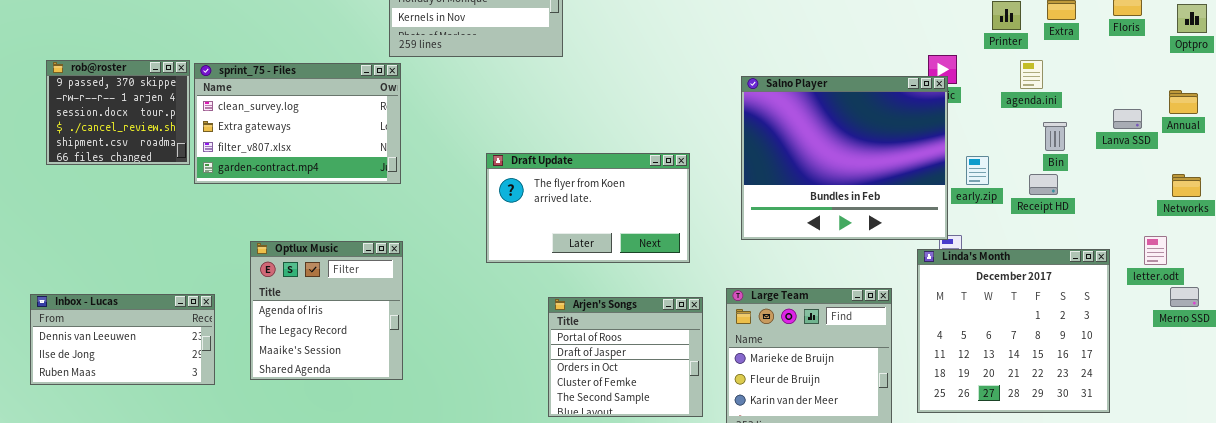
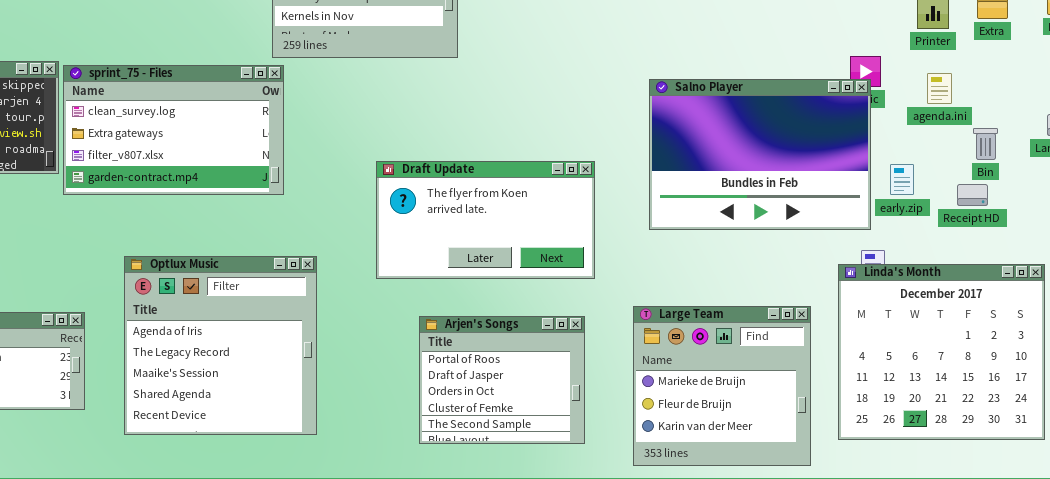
agenda.ini: [1020,60,1043,89] -> [927,73,952,104], moved
Salno Player: [741,76,948,240] -> [649,79,871,230], resized
Optlux Music: [250,241,403,380] -> [124,256,317,435], resized
Arjen's Songs: [548,297,703,417] -> [419,316,585,444], moved

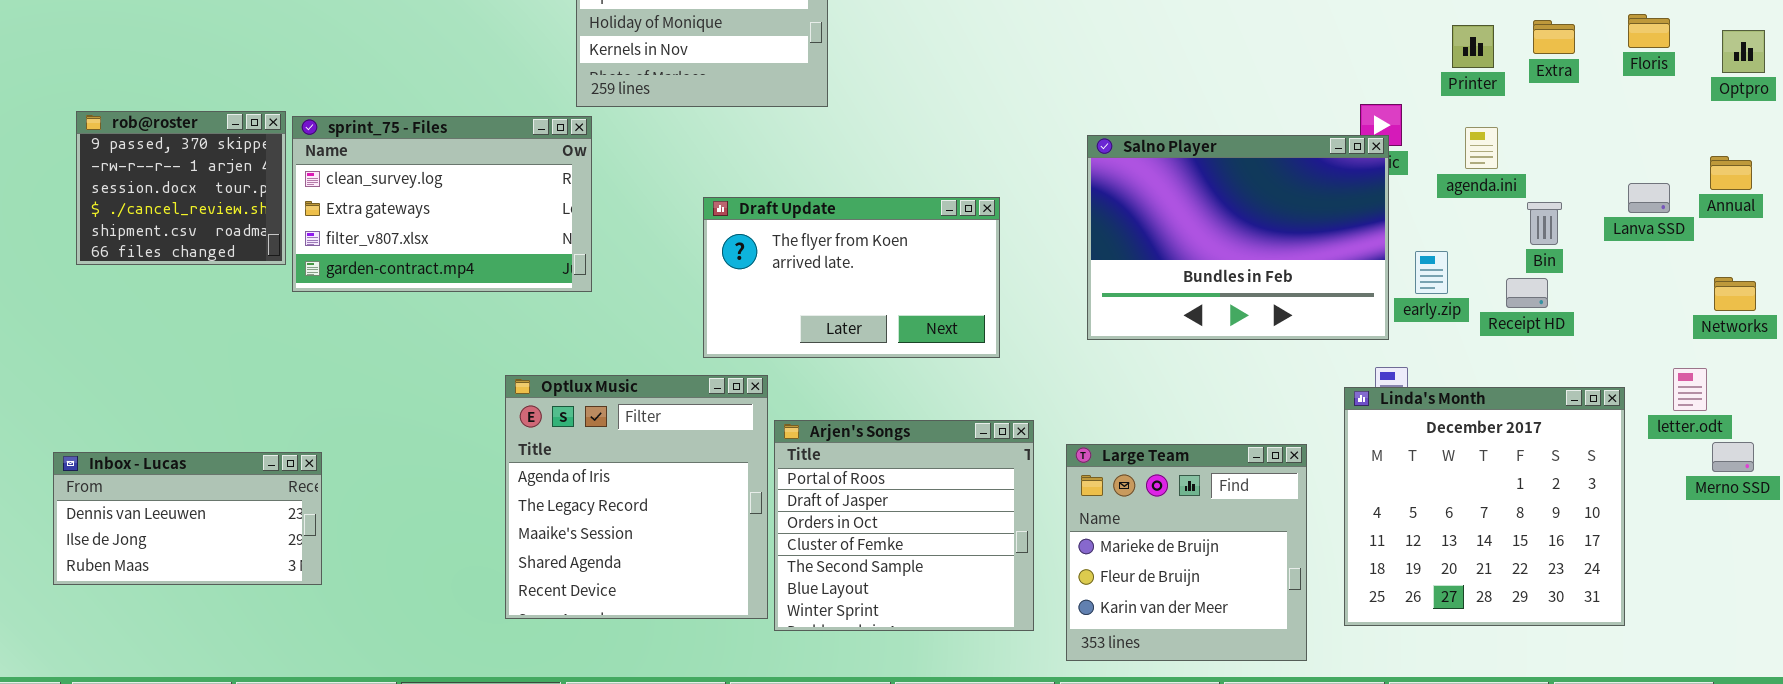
Draft Update: [376,161,595,279] -> [703,197,1000,358], moved
Optlux Music: [124,256,317,435] -> [505,375,768,619], moved
Arjen's Songs: [419,316,585,444] -> [774,420,1034,631], resized

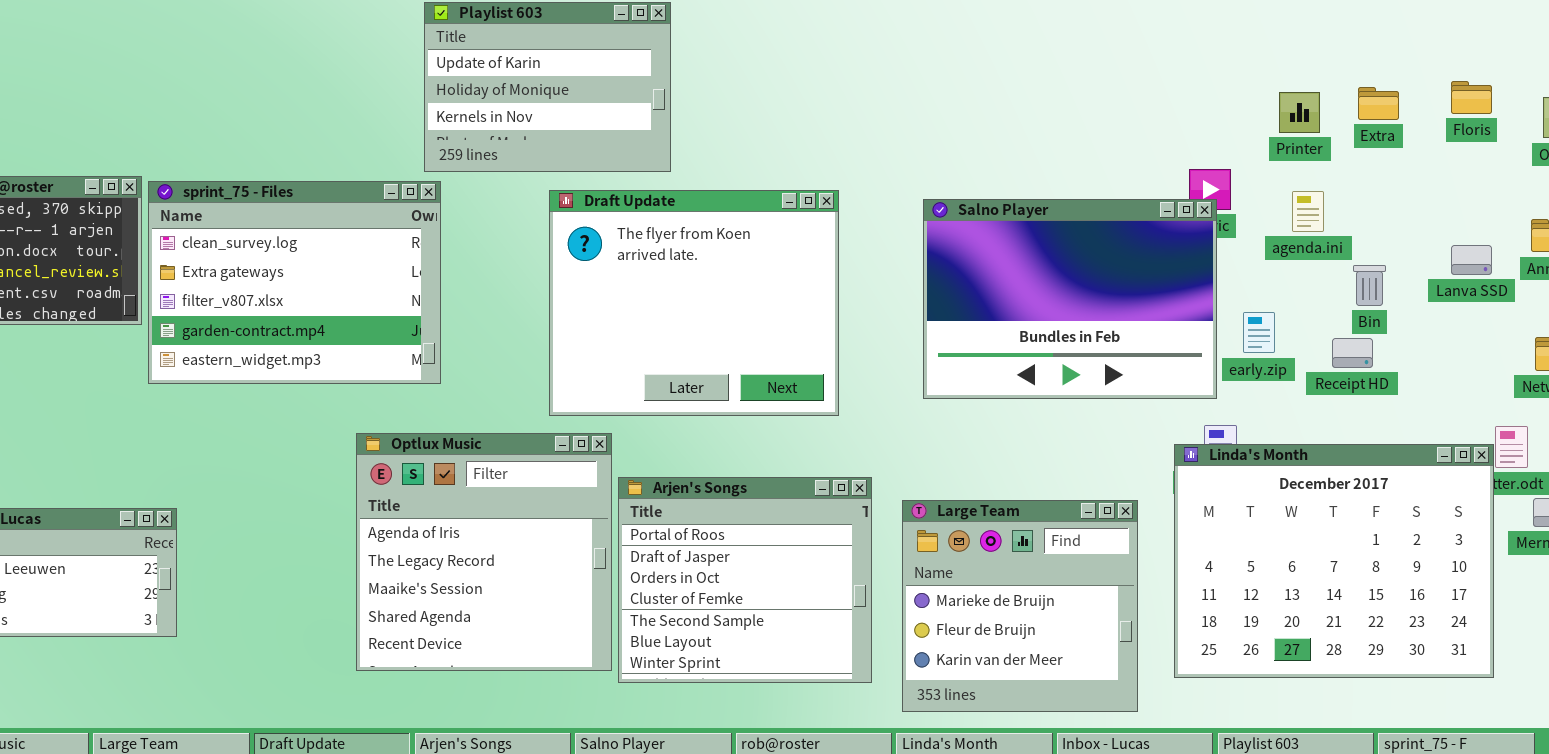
sprint_75 - Files: [292,116,592,292] -> [148,181,441,384], resized
Draft Update: [703,197,1000,358] -> [549,190,839,416], resized
Linda's Month: [1344,387,1625,626] -> [1174,444,1494,678], resized

